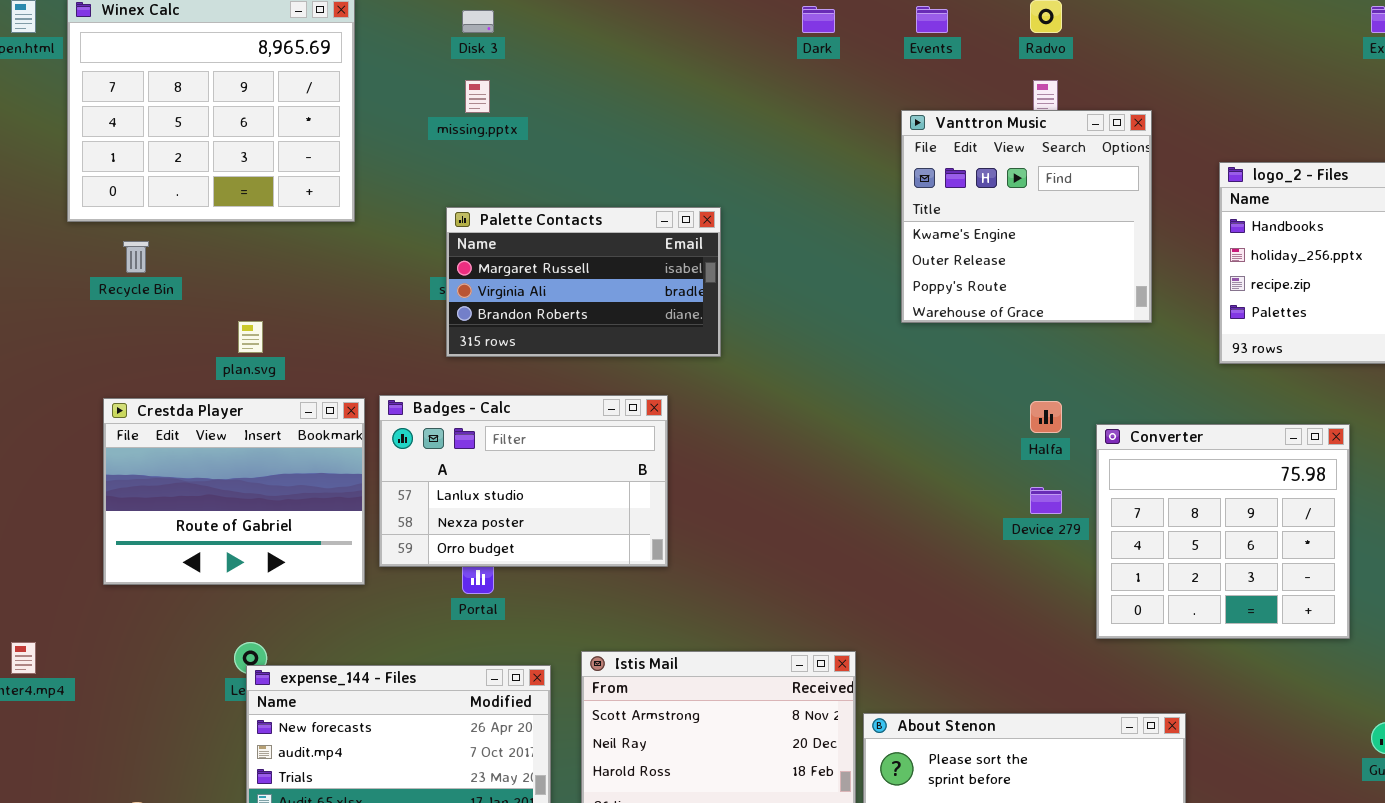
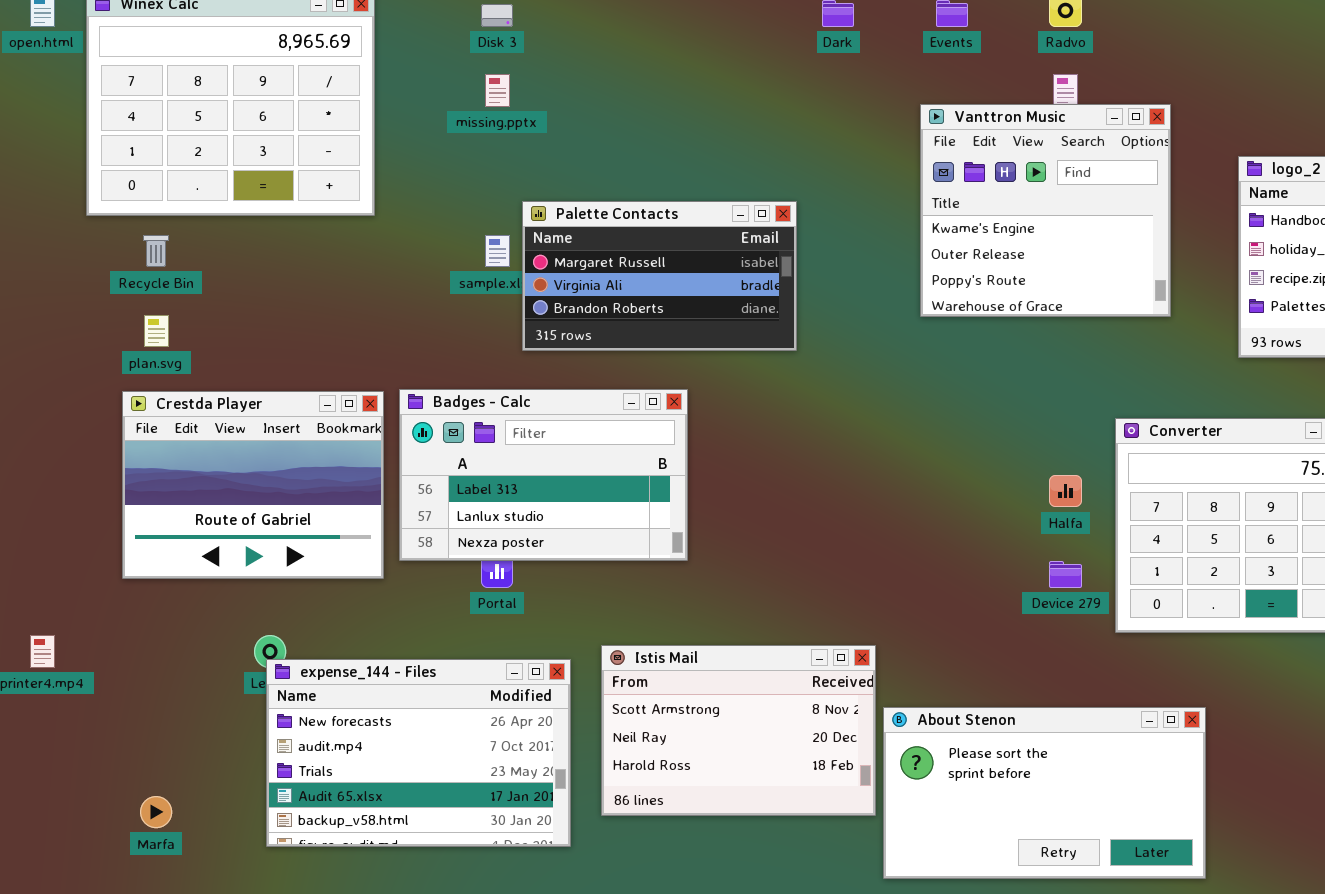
Palette Contacts: [446,207,721,357] -> [522,201,797,351], moved
plan.svg: [238,321,263,353] -> [144,315,169,347], moved
Badges - Calc: [379,395,668,567] -> [399,389,688,561], scrolled up 1 row
Halfa: [1030,401,1062,433] -> [1049,475,1082,507], moved
Device 279: [1030,487,1062,514] -> [1049,561,1082,588], moved

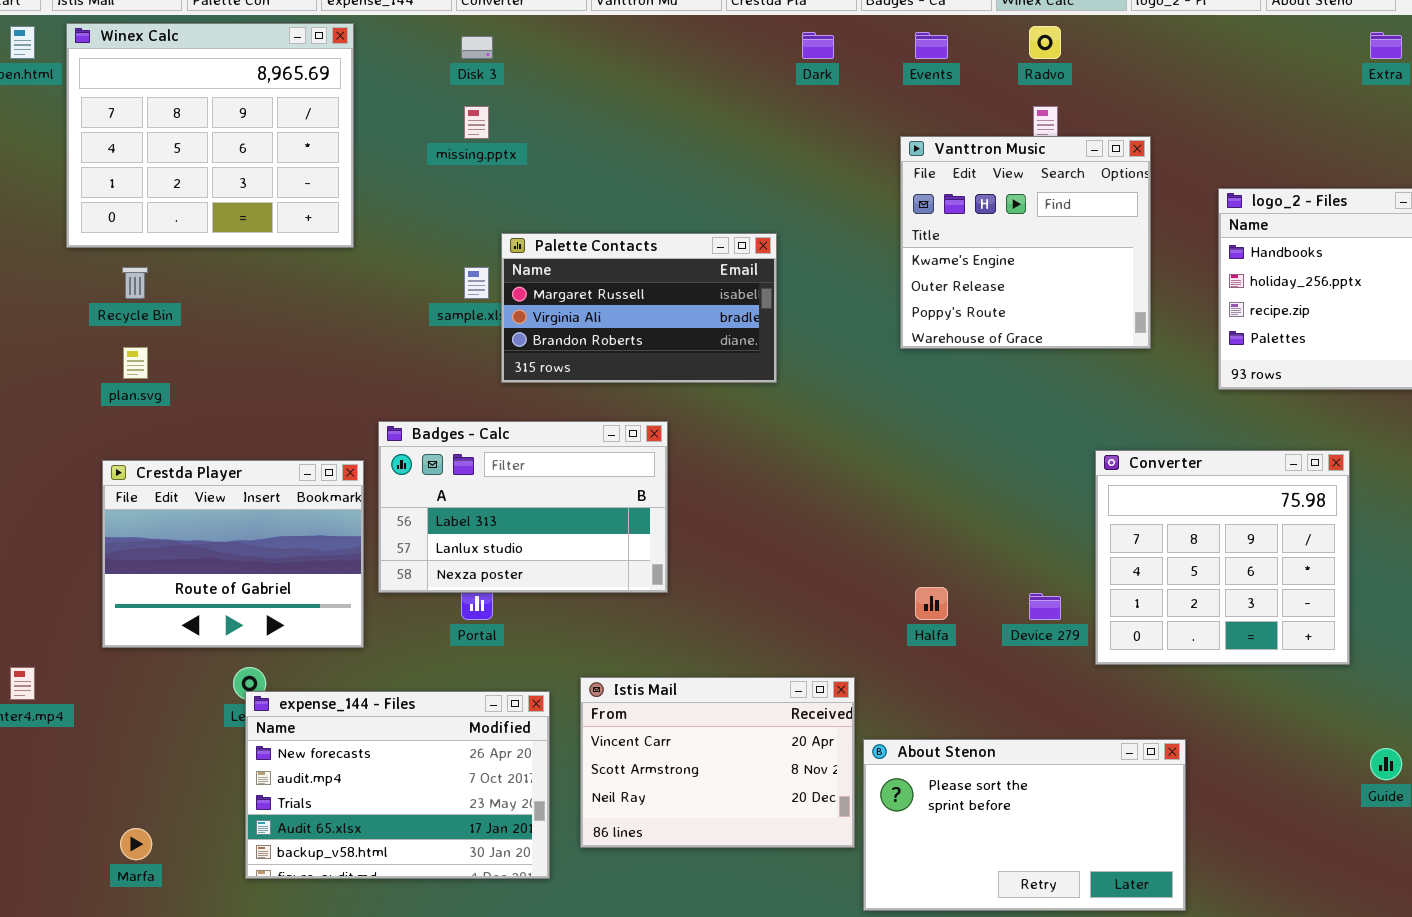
Crestda Player: [122,391,384,579] -> [102,460,364,648], moved
Halfa: [1049,475,1082,507] -> [915,587,948,620], moved
Istis Mail: [601,645,876,816] -> [580,677,855,848], scrolled up 1 row

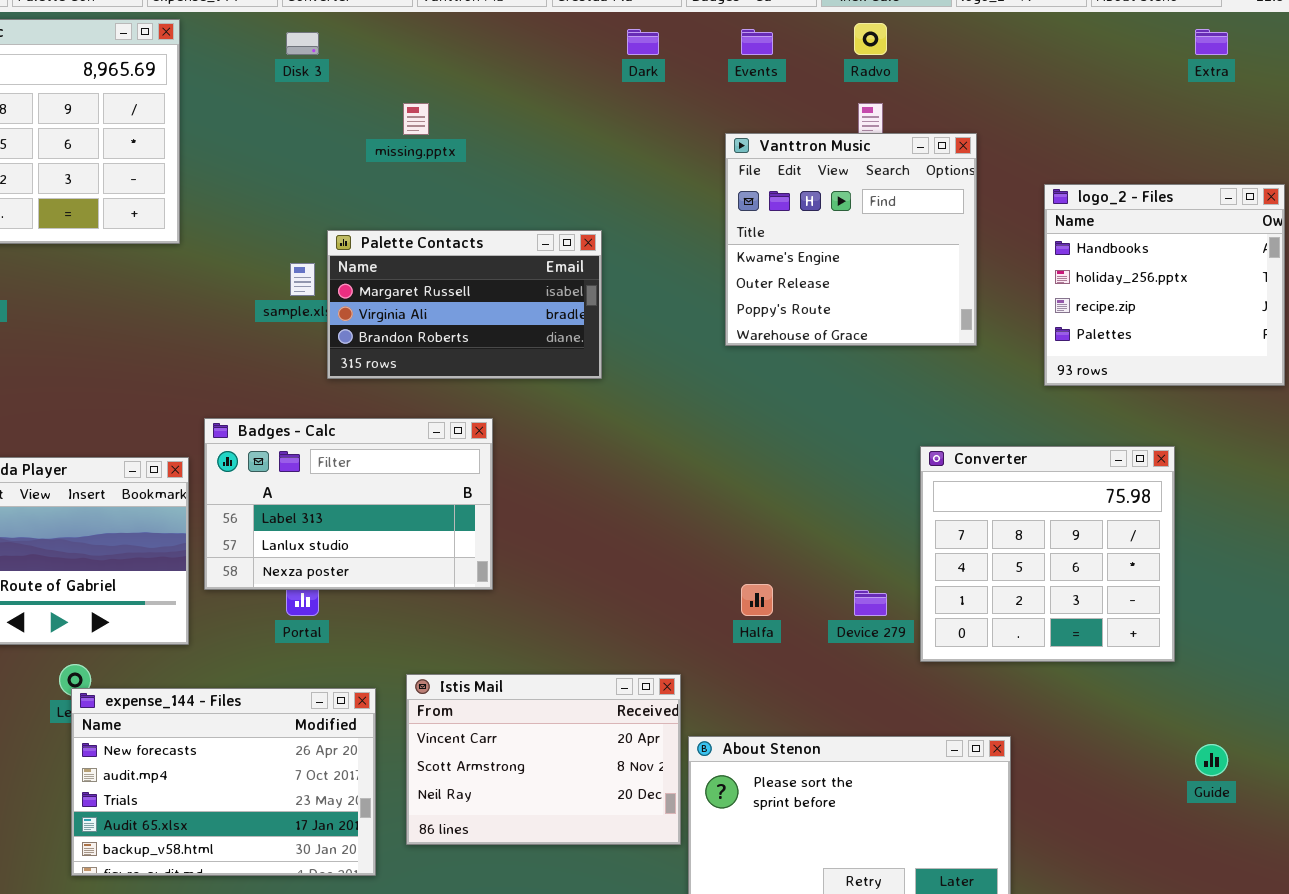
missing.pptx: [464,106,489,139] -> [403,103,429,135], moved

